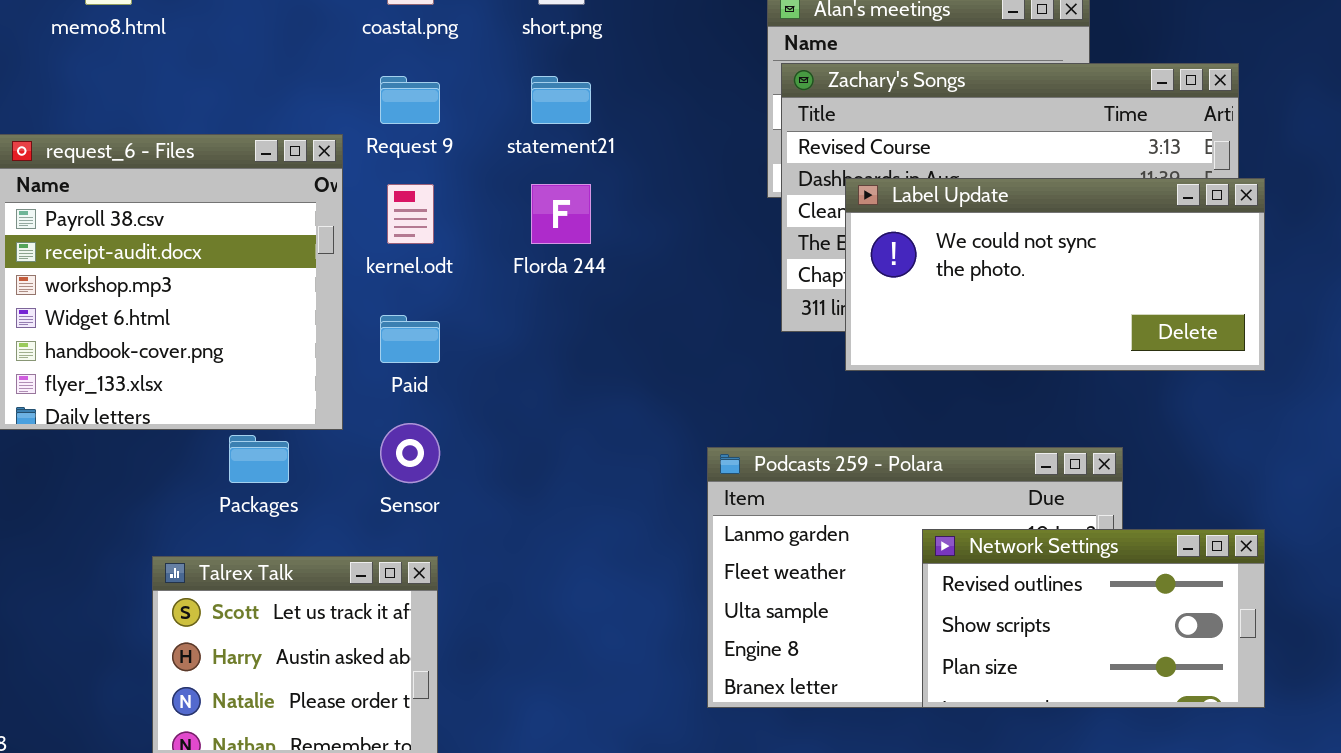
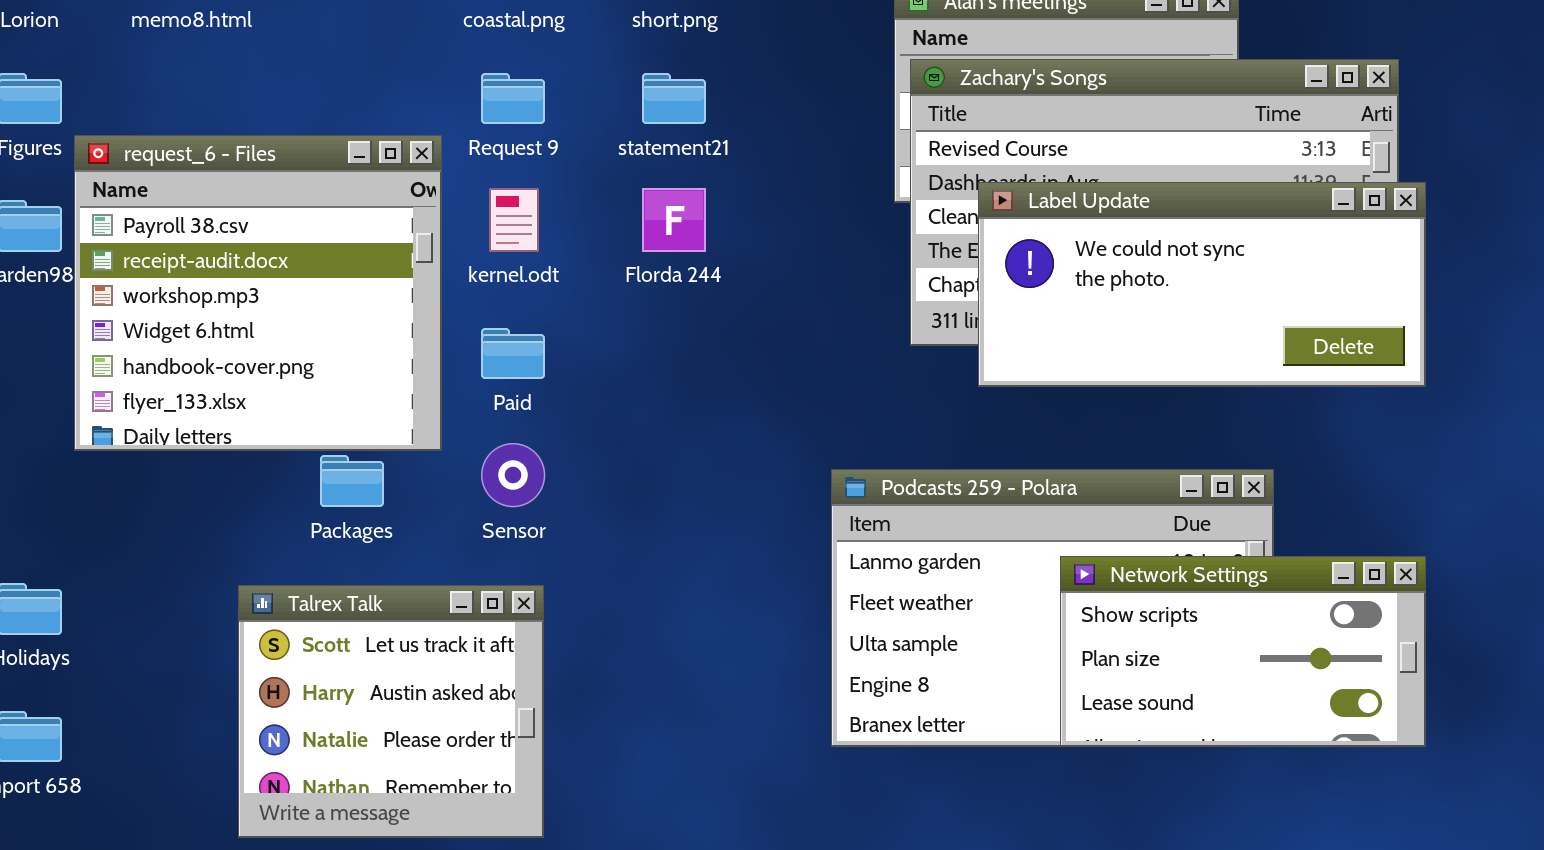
Network Settings: [922,529,1265,708] -> [1060,556,1426,747], scrolled down 1 row

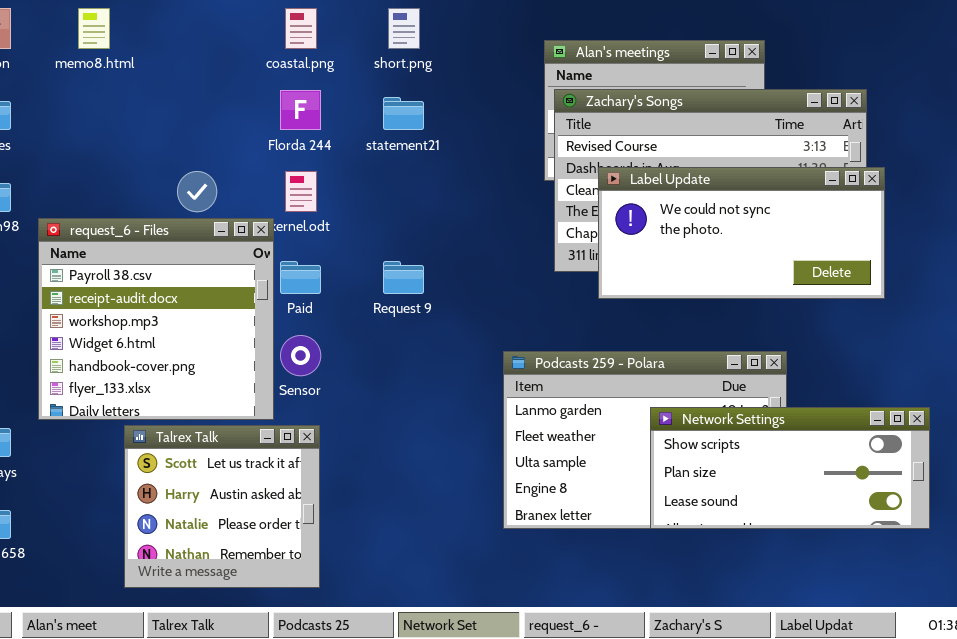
Request 9: [481,73,545,124] -> [383,261,424,294], moved
request_6 - Files: [74,135,442,451] -> [38,218,274,420], moved
Florda 244: [642,188,706,252] -> [280,90,321,130], moved
Network Settings: [1060,556,1426,747] -> [650,407,930,529], resized

